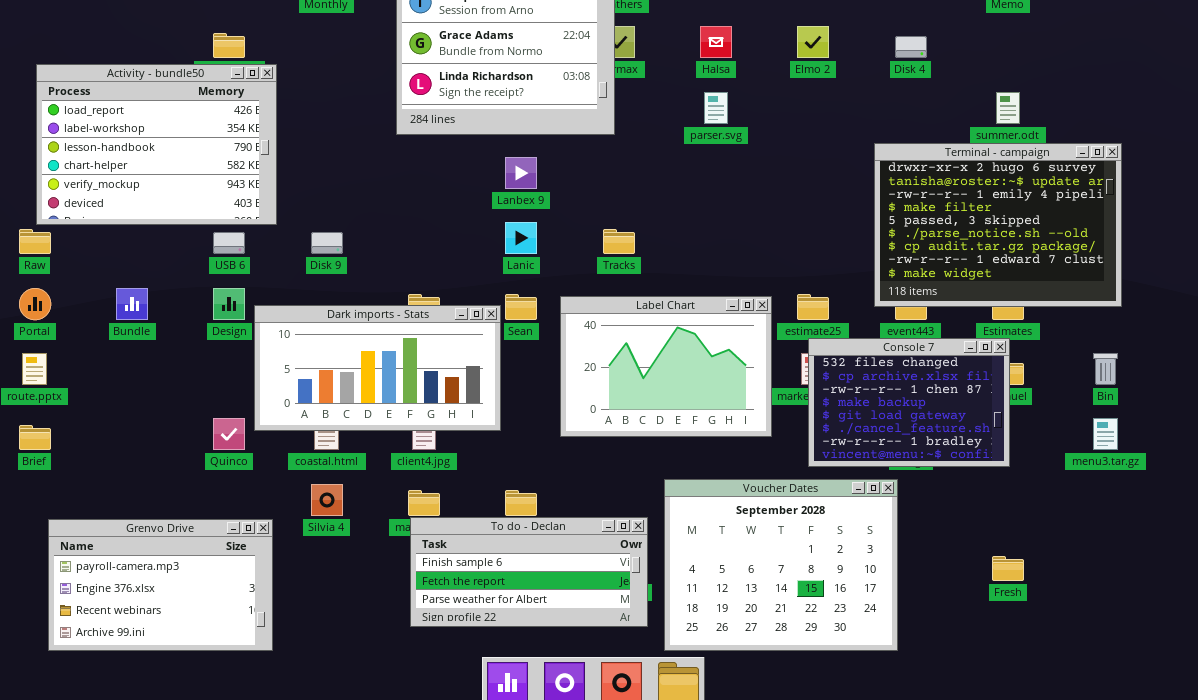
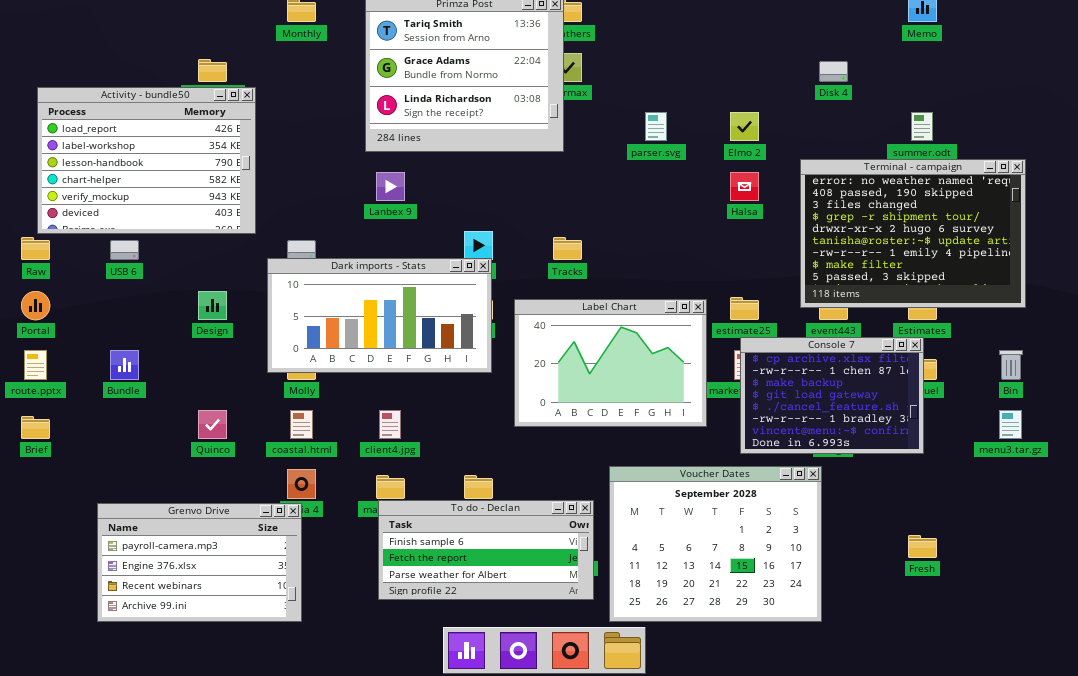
Halsa: [700,26,732,58] -> [730,172,759,201], moved
Elmo 2: [797,26,829,58] -> [730,112,759,141], moved
Terminal - campaign: [874,143,1122,307] -> [800,159,1026,308], scrolled up 4 rows
Lanbex 9: [505,157,537,189] -> [376,172,405,201], moved
USB 6: [213,232,245,254] -> [110,240,139,260], moved
Bundle: [116,288,148,320] -> [110,350,139,380], moved
Dark imports - Stats: [254,305,501,431] -> [267,258,492,373], moved
Console 7: [808,338,1010,467] -> [740,337,924,454], scrolled down 1 row
Grenvo Drive: [48,519,273,651] -> [97,503,302,622], moved

